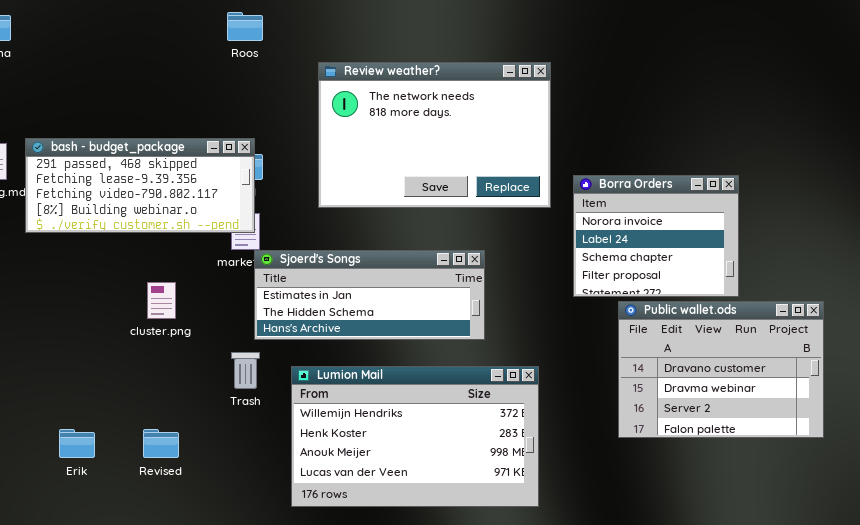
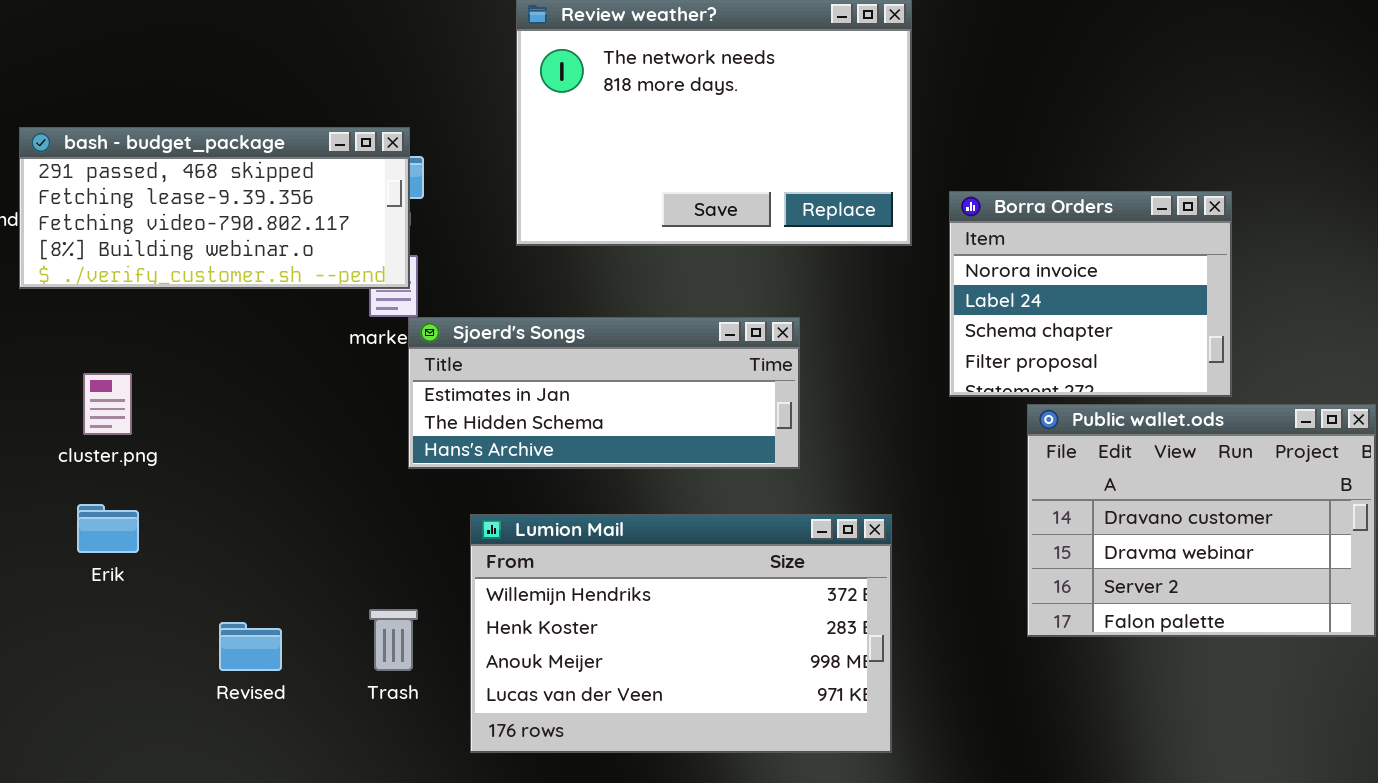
cluster.png: [147,282,176,319] -> [83,373,132,435], moved
Trash: [231,352,260,389] -> [369,609,418,671], moved
Erik: [59,429,95,458] -> [77,504,139,553], moved

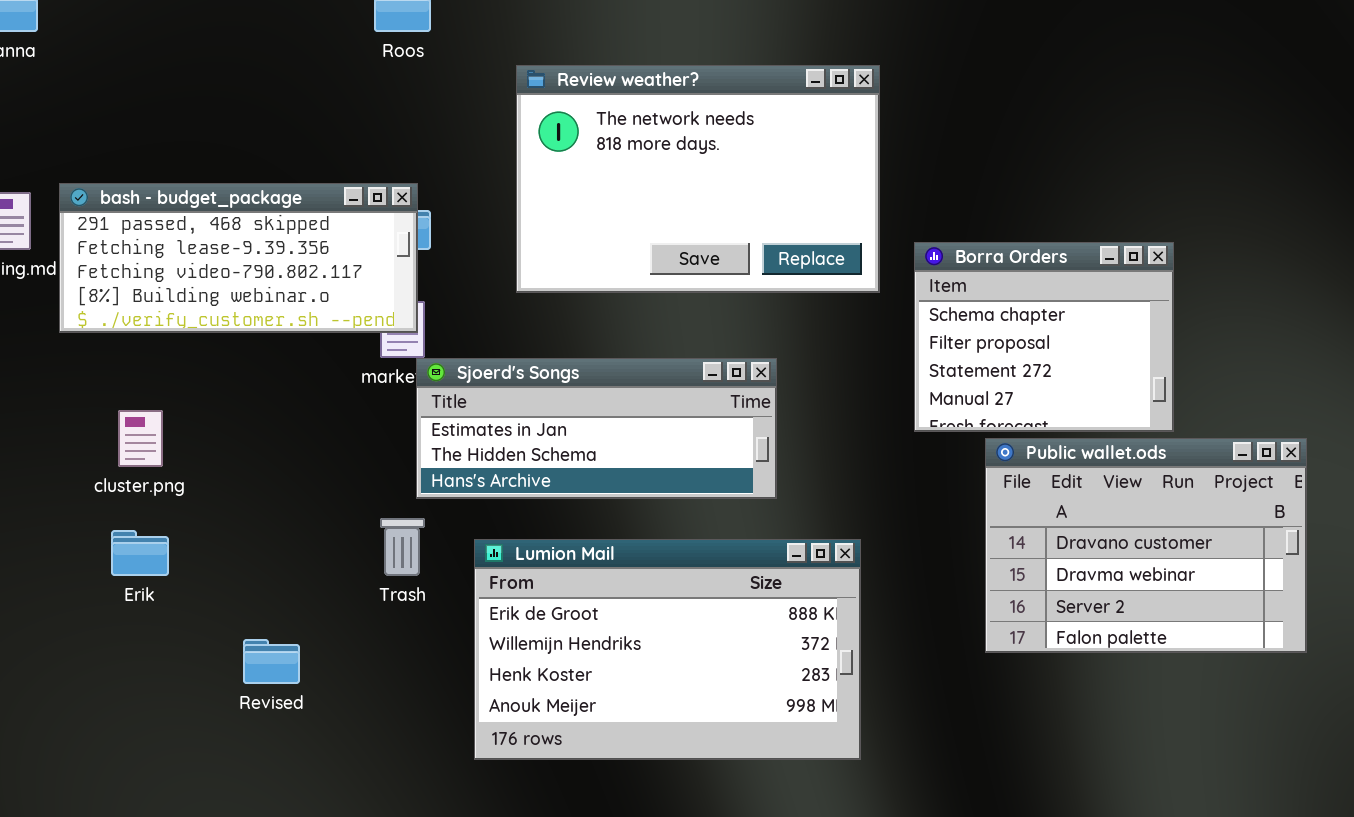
Borra Orders: [949,191,1232,397] -> [914,242,1174,432], scrolled down 2 rows
Lumion Mail: [470,514,892,753] -> [474,539,861,760], scrolled up 1 row
Trash: [369,609,418,671] -> [380,518,425,576], moved

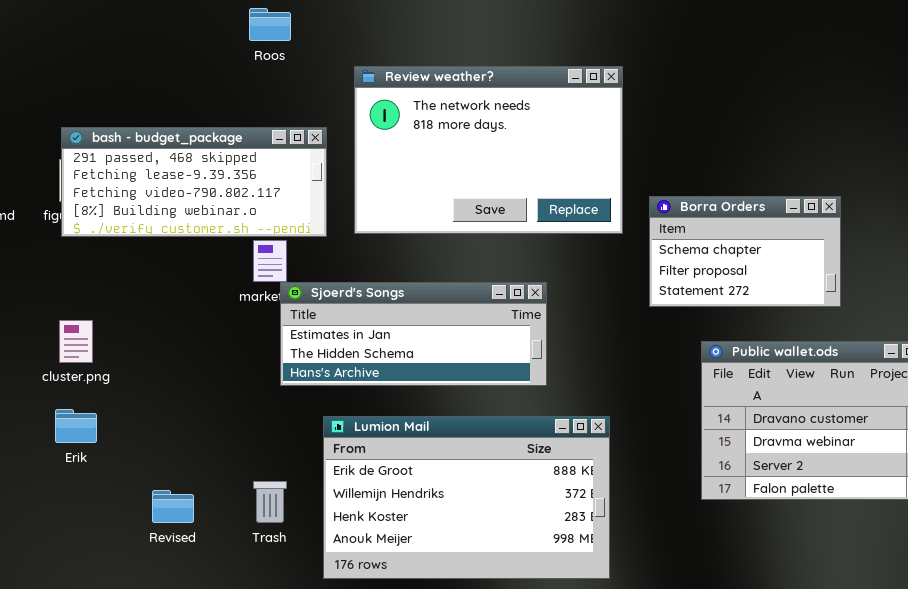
bash - budget_package: [59,183,418,333] -> [61,127,327,237], moved
Borra Orders: [914,242,1174,432] -> [649,196,841,307], resized
Trash: [380,518,425,576] -> [253,481,287,523], moved

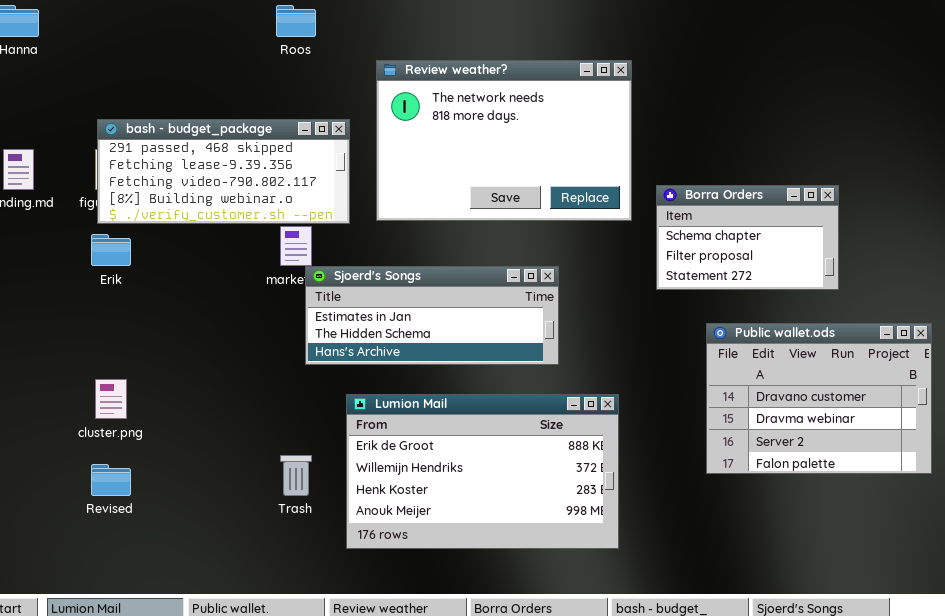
cluster.png: [59,320,93,363] -> [95,379,127,419], moved
Erik: [55,409,97,443] -> [91,234,131,266], moved
Revised: [152,490,194,523] -> [91,464,131,496], moved

